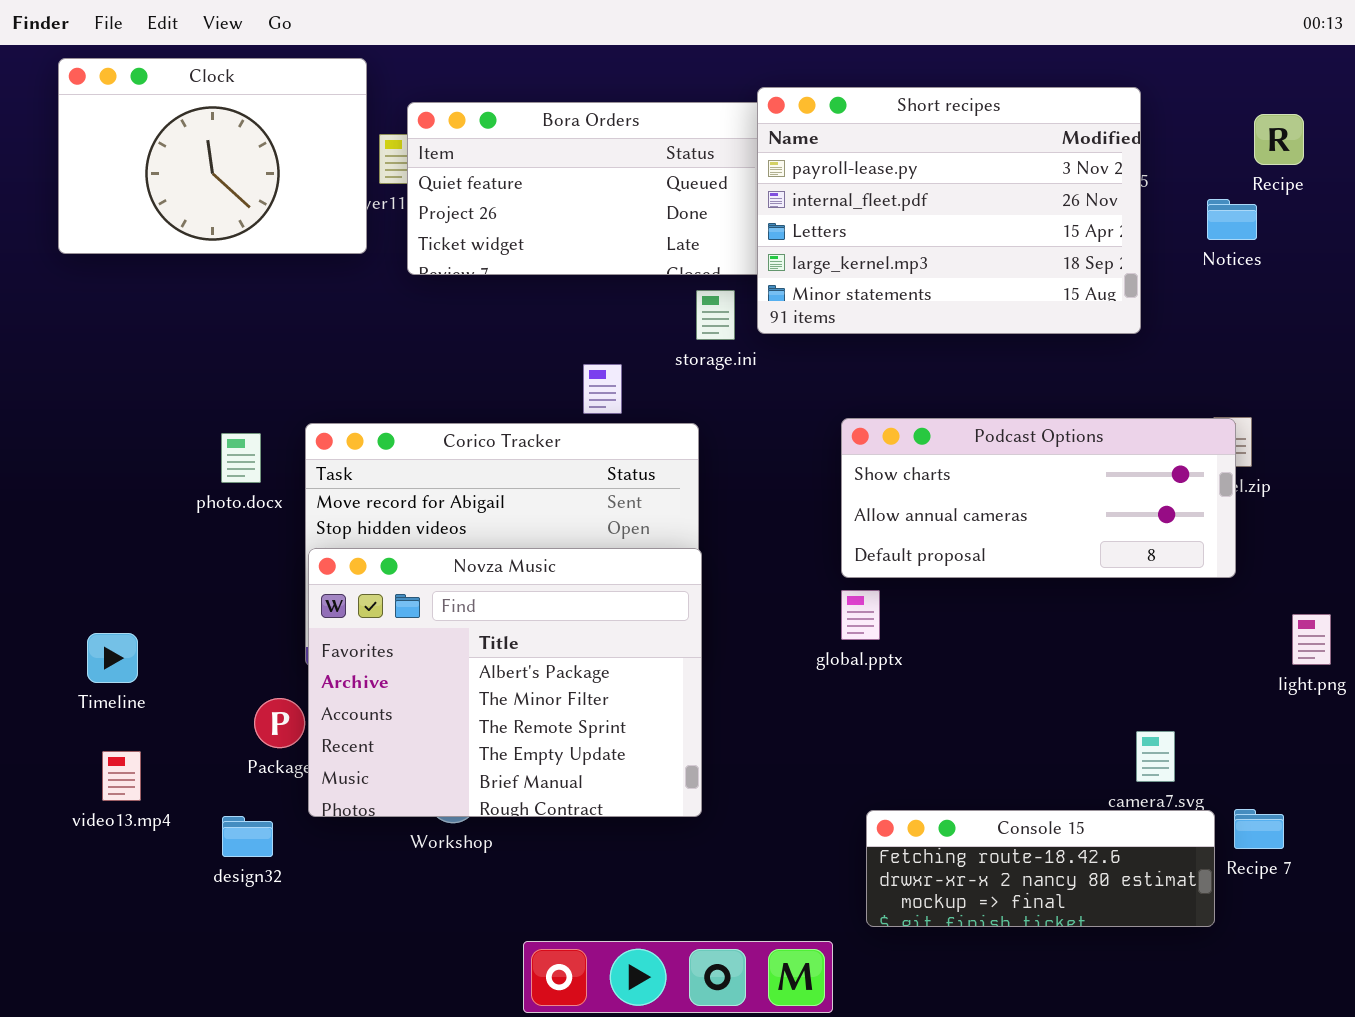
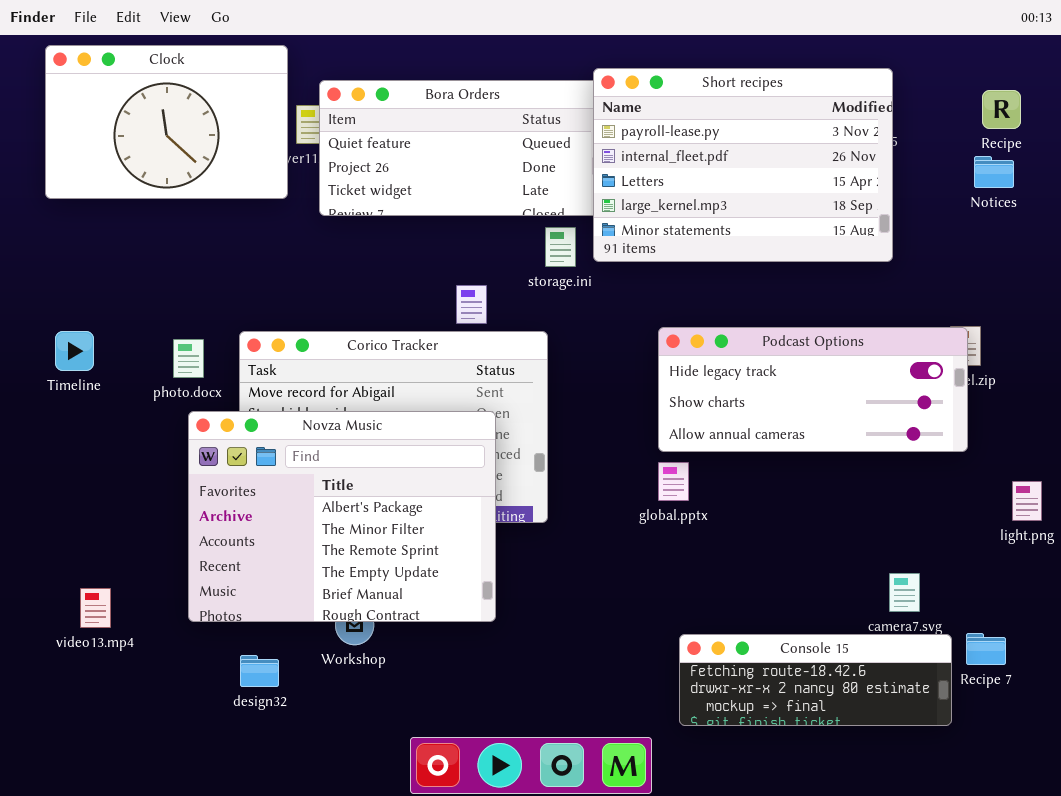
Notices: [1207,199,1257,240] -> [974,156,1014,188], moved
Podcast Options: [841,418,1236,578] -> [658,327,968,452], scrolled up 1 row
Novza Music: [308,548,702,817] -> [188,411,496,622], moved
Timeline: [87,633,138,683] -> [55,331,94,371], moved
design32: [222,816,273,857] -> [240,655,279,687], moved

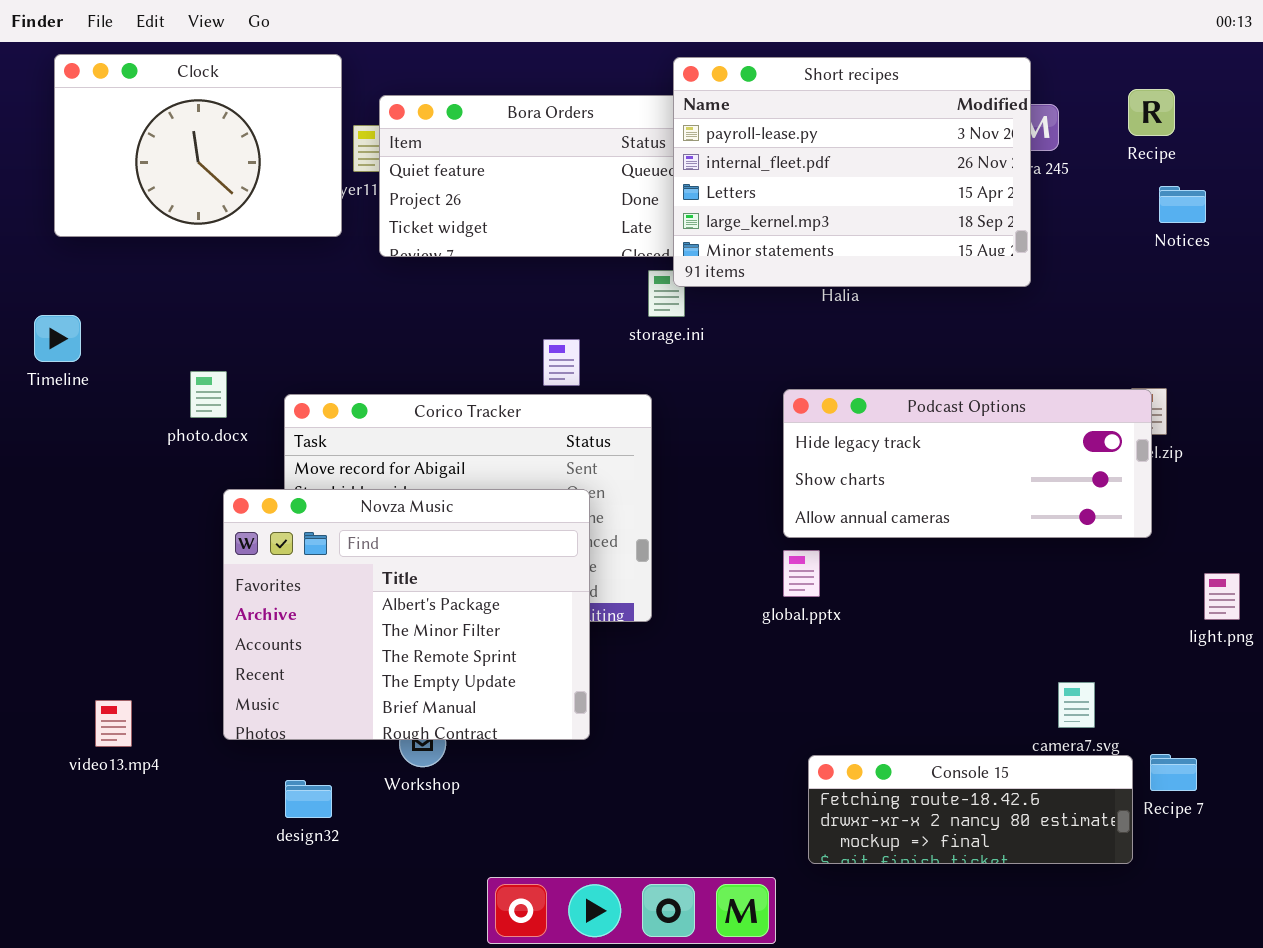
Short recipes: [593,68,893,262] -> [673,57,1031,287], moved
Recipe: [982,90,1021,129] -> [1128,89,1175,136], moved
Timeline: [55,331,94,371] -> [34,315,81,362], moved
photo.docx: [173,339,204,378] -> [190,371,227,418], moved

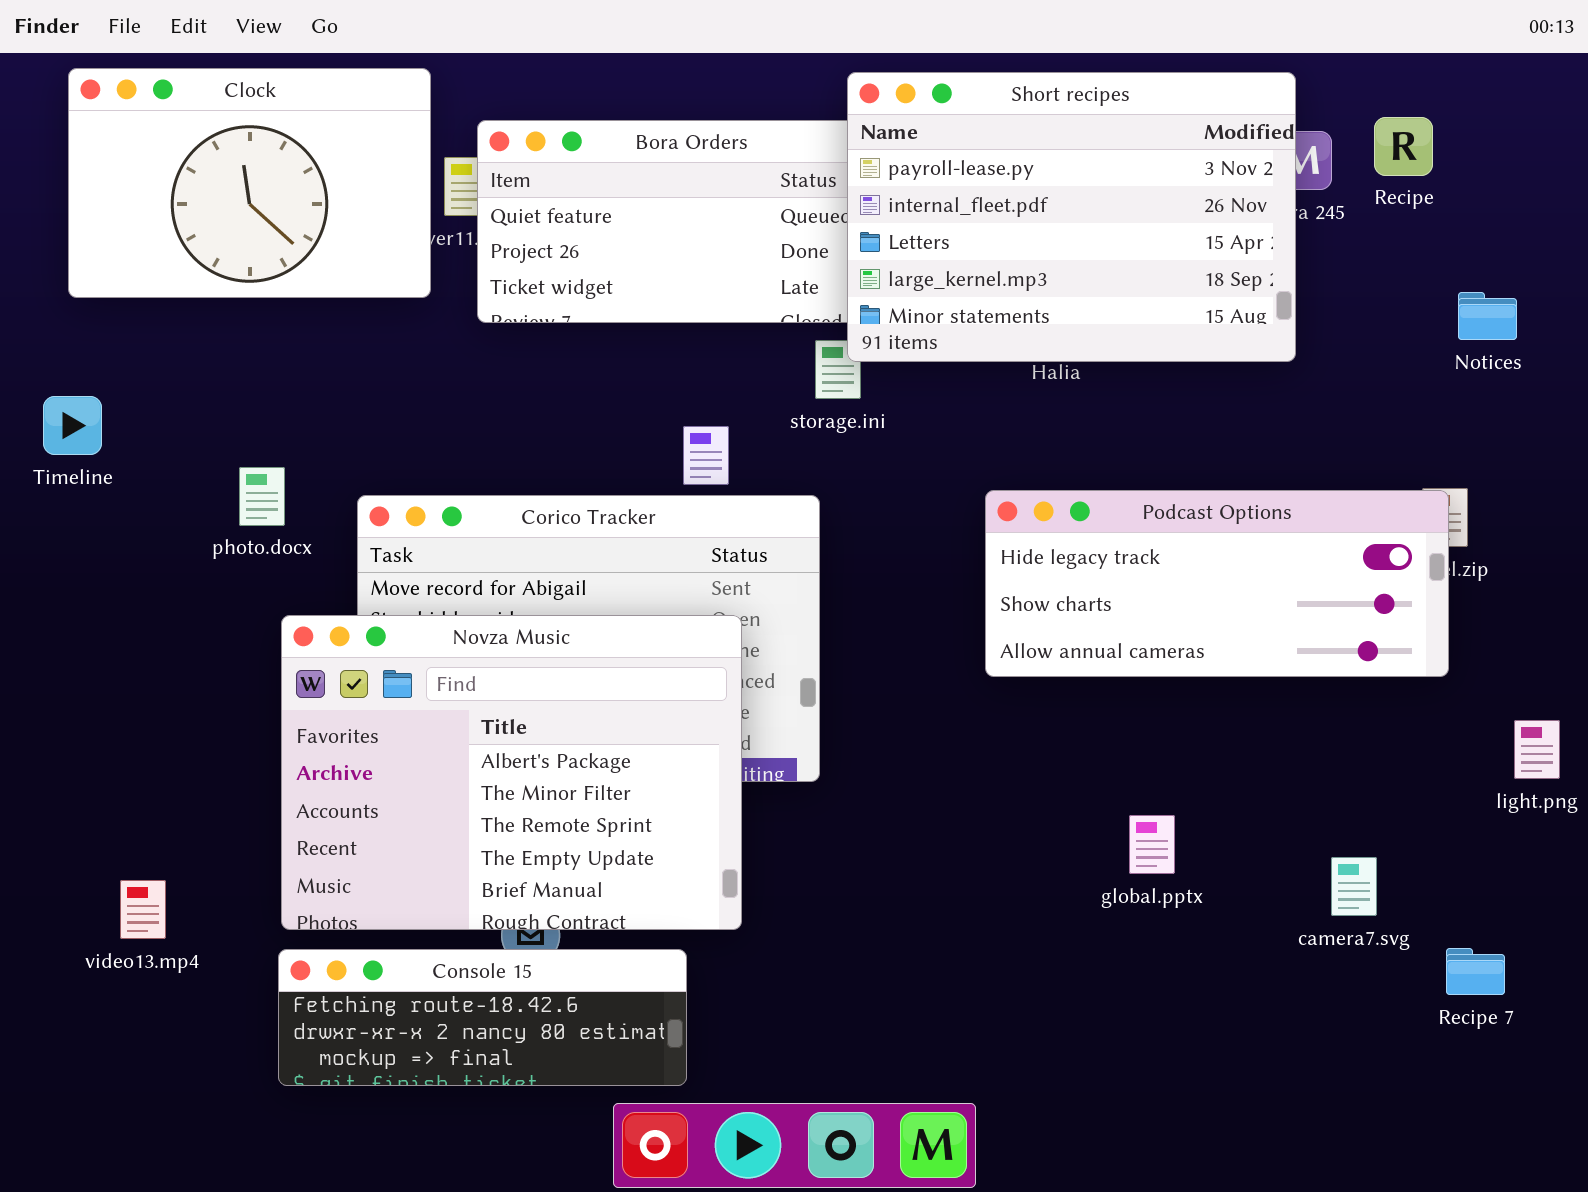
Recipe: [1128,89,1175,136] -> [1374,117,1433,176], moved
Notices: [1159,186,1206,223] -> [1458,292,1517,340], moved
global.pptx: [783,550,820,597] -> [1129,815,1175,874], moved
Console 15: [808,755,1133,864] -> [278,949,687,1086], moved

